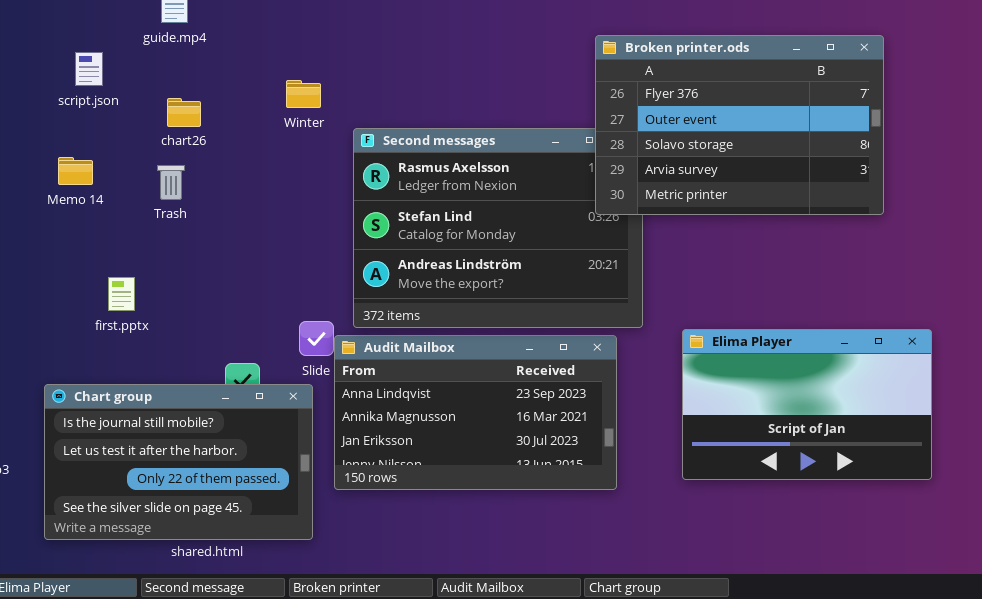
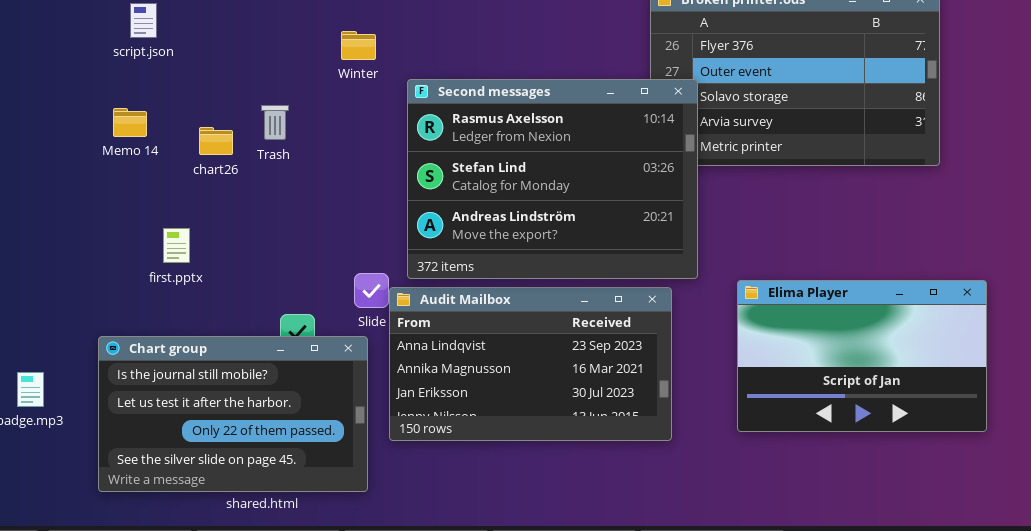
chart26: [167,98,201,127] -> [199,127,233,155], moved
Second messages: [353,128,643,328] -> [407,79,698,279], raised
Trash: [157,165,185,200] -> [261,105,289,140], moved

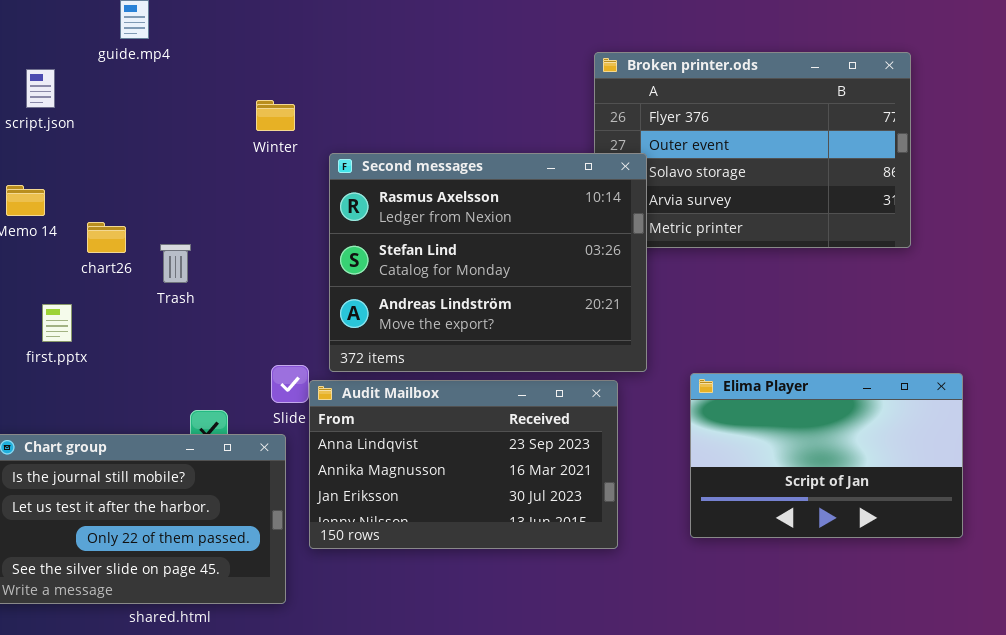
Trash: [261,105,289,140] -> [160,244,191,283], moved
chart26: [199,127,233,155] -> [87,222,126,253], moved
first.pptx: [163,228,190,263] -> [42,304,72,342], moved

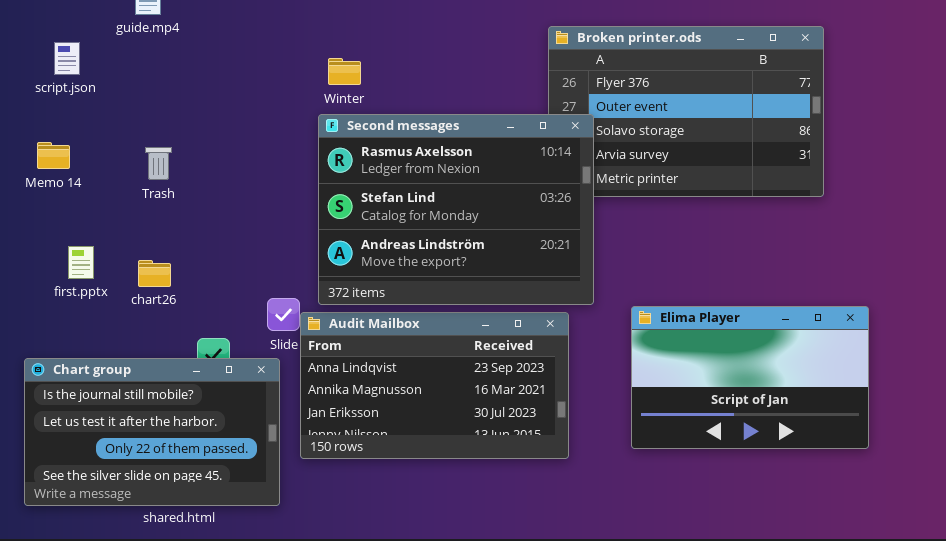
Winter: [256,100,295,131] -> [328,58,361,85], moved
chart26: [87,222,126,253] -> [138,260,171,287], moved
Trash: [160,244,191,283] -> [145,147,172,180], moved

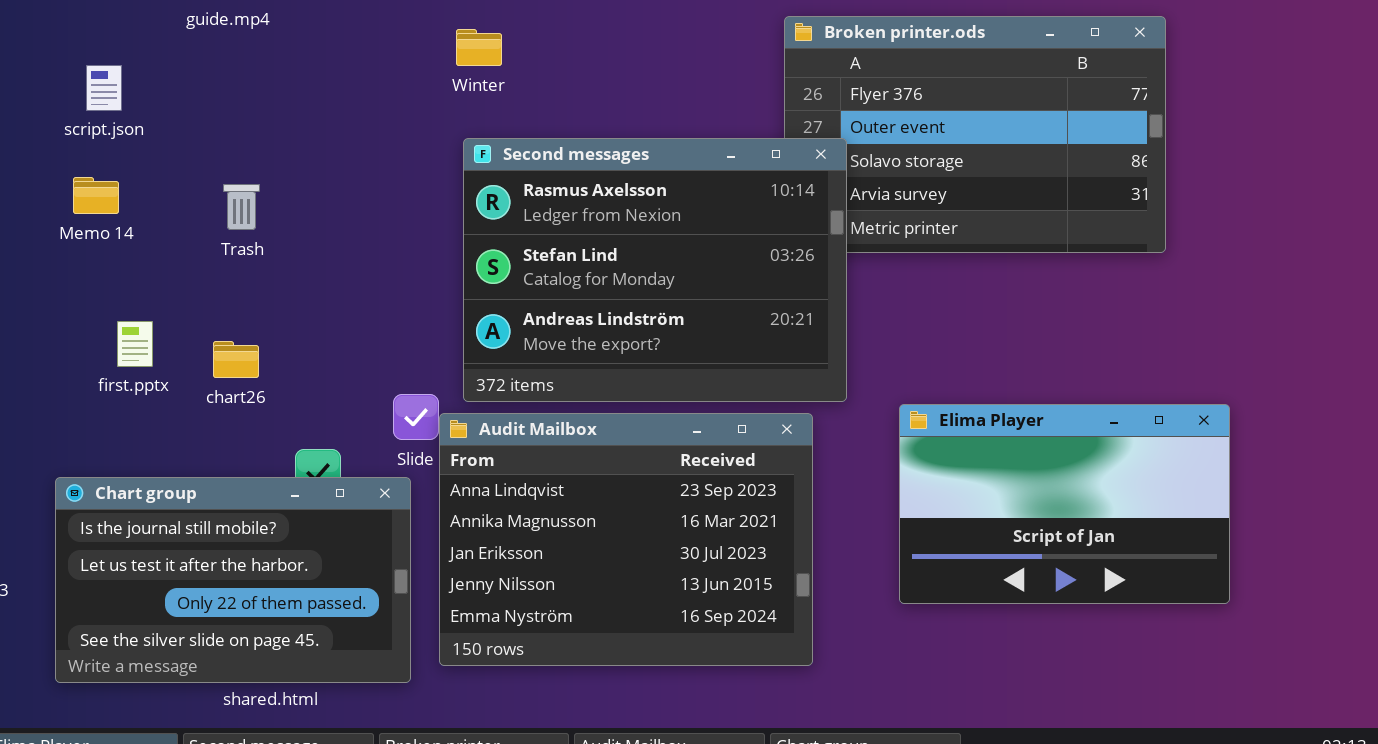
script.json: [54,42,80,75] -> [86,65,122,111], moved
Winter: [328,58,361,85] -> [456,29,502,66], moved
Audit Mailbox: [300,312,569,459] -> [439,413,813,666], resized

